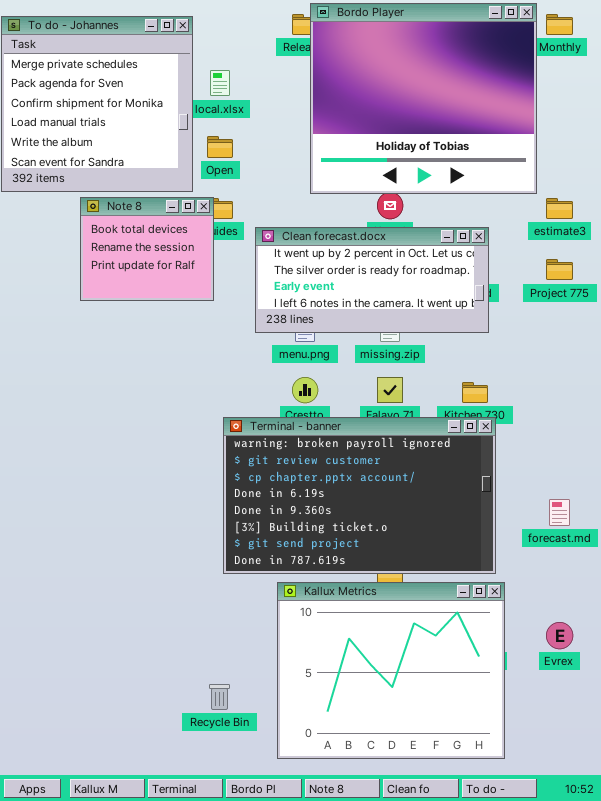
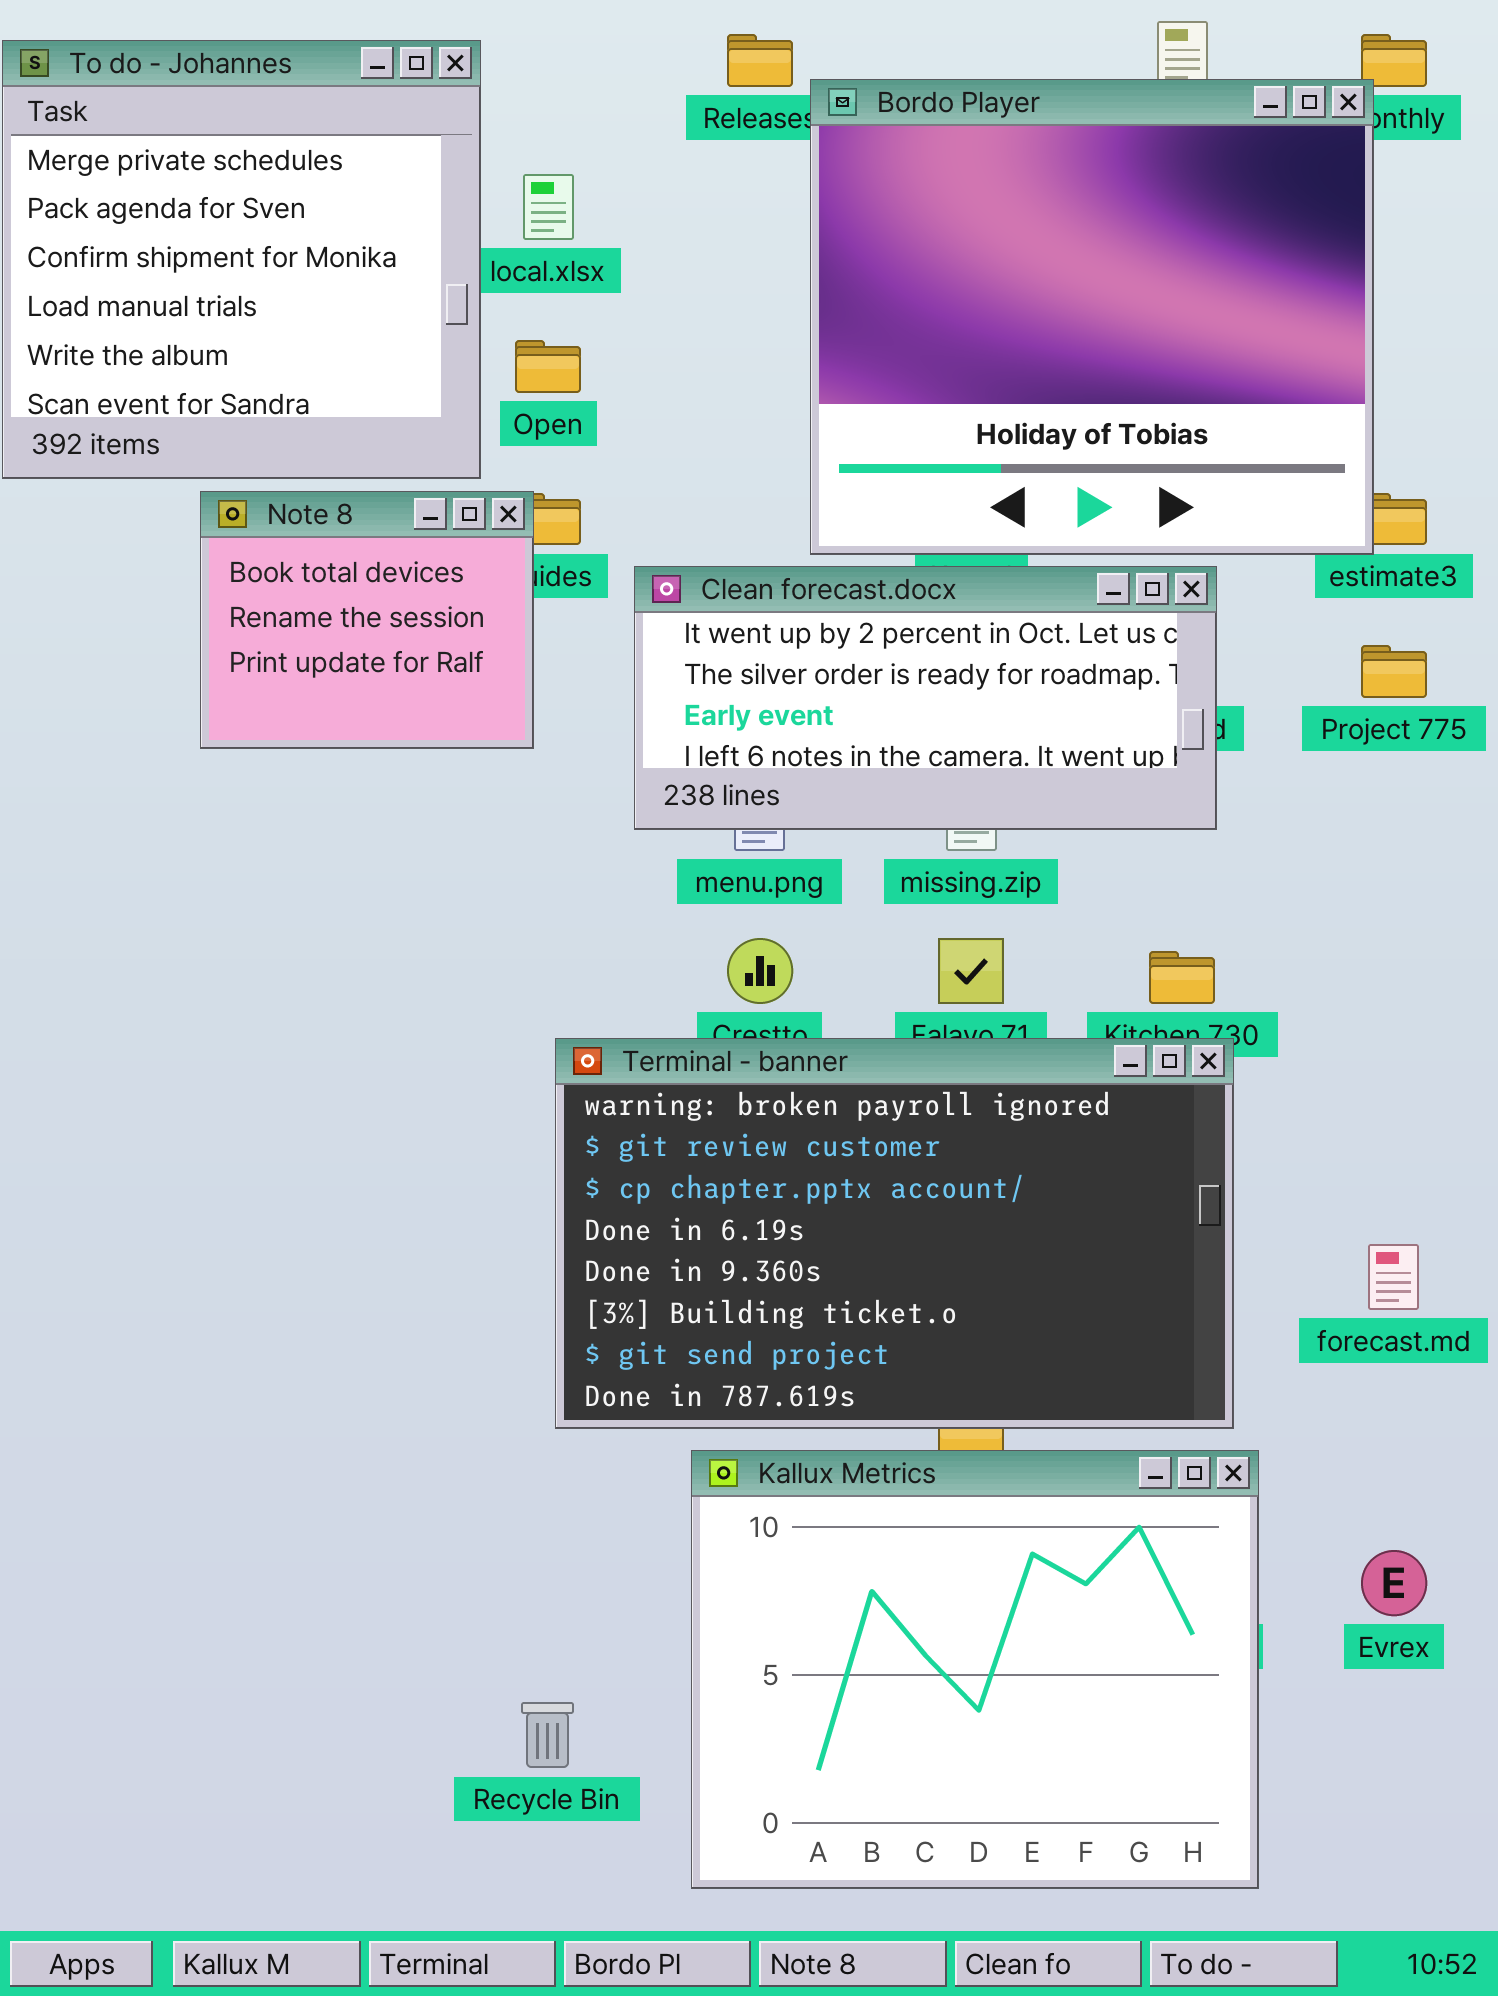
Bordo Player: [310,3,537,194] -> [810,79,1374,555], moved

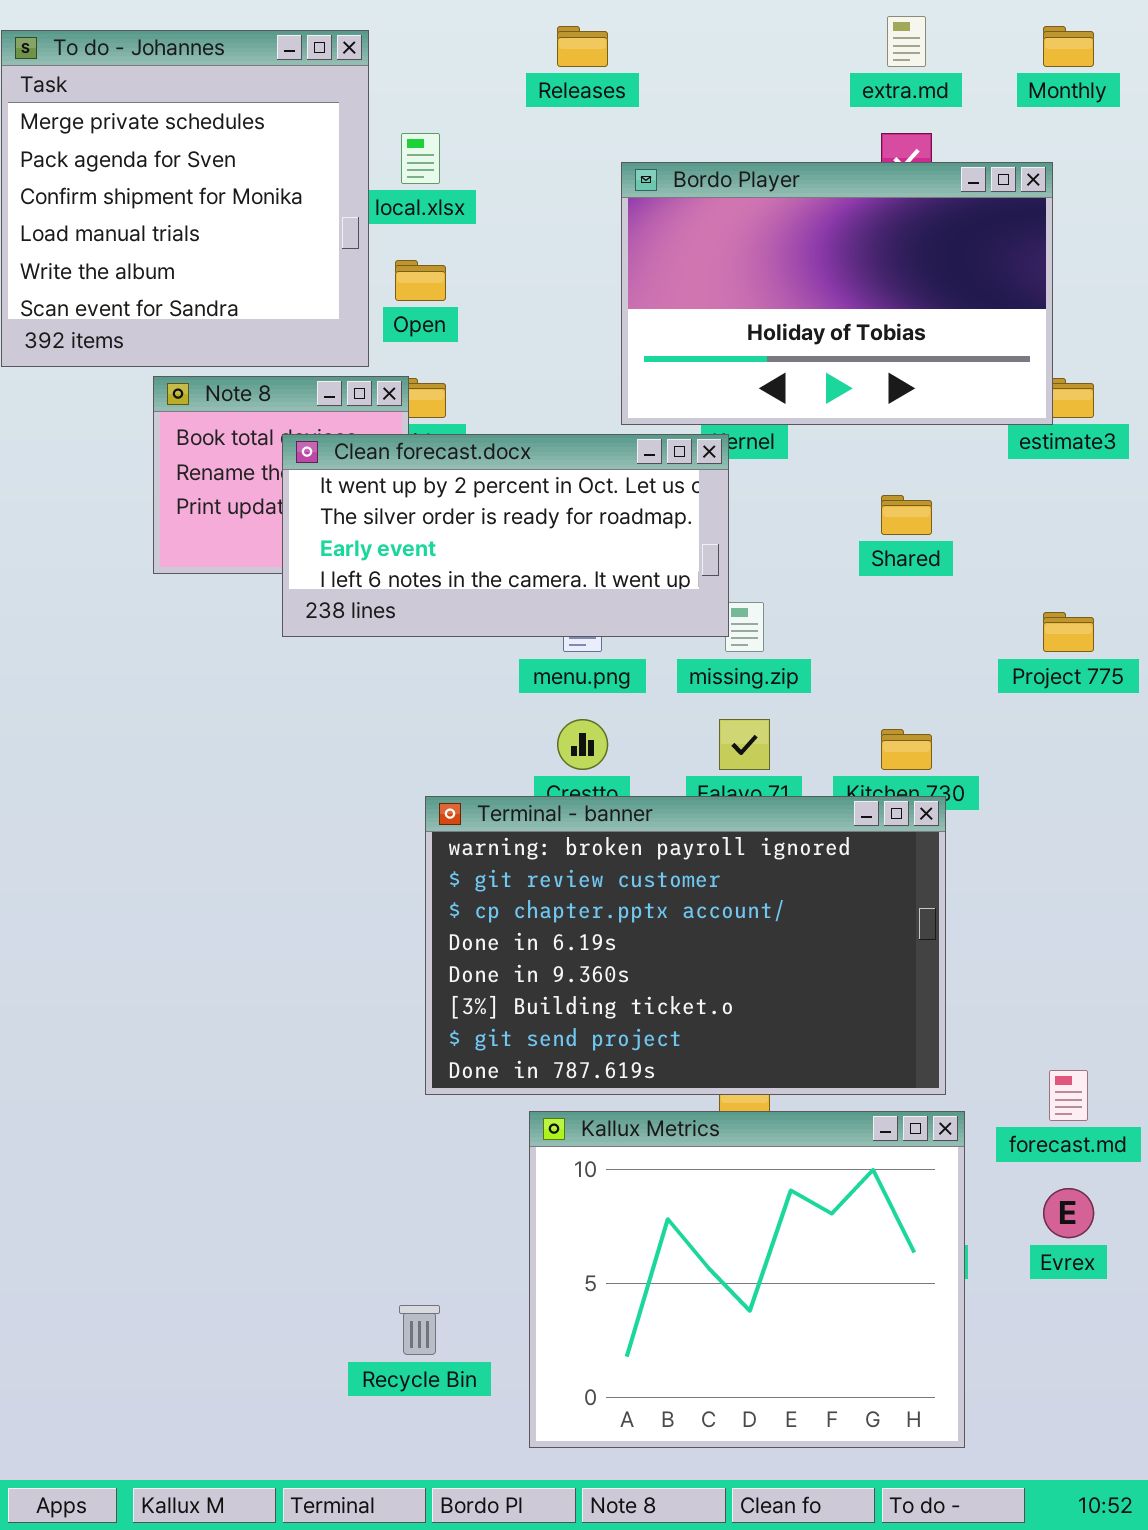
Bordo Player: [810,79,1374,555] -> [621,162,1053,425], resized
Clean forecast.docx: [634,566,1217,830] -> [282,434,729,637], moved
Project 775: [1361,645,1427,698] -> [1043,612,1094,652], moved
forecast.md: [1368,1244,1419,1310] -> [1049,1070,1088,1121], moved

